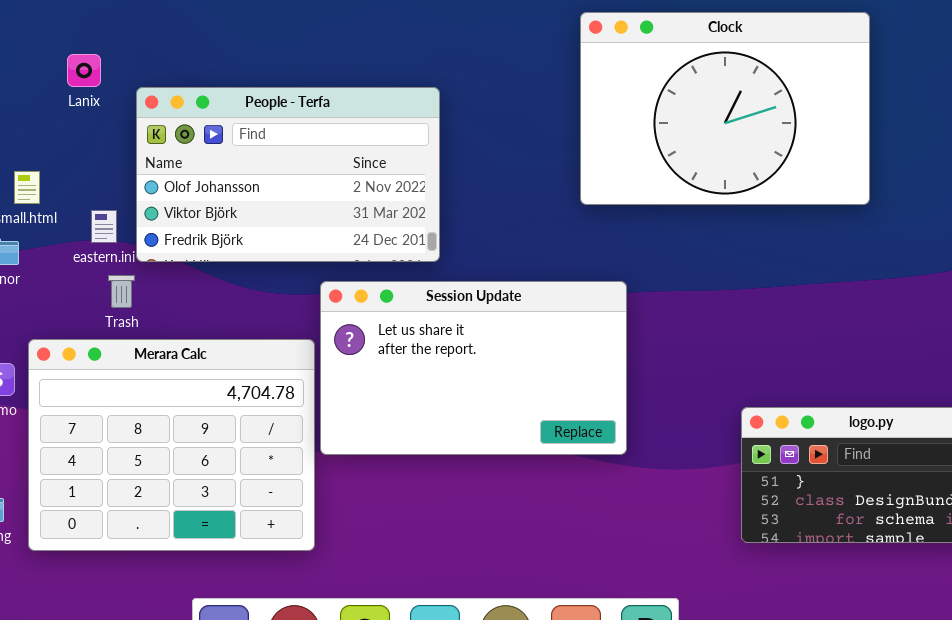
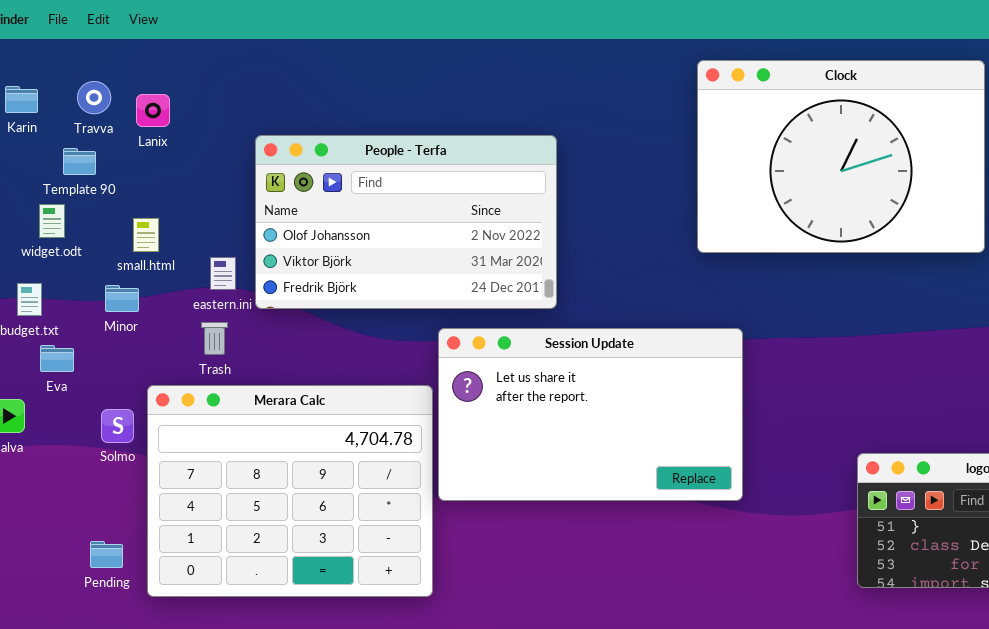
Lanix: [67,54,101,87] -> [136,94,170,127], moved
Trash: [108,275,135,308] -> [201,322,228,355], moved

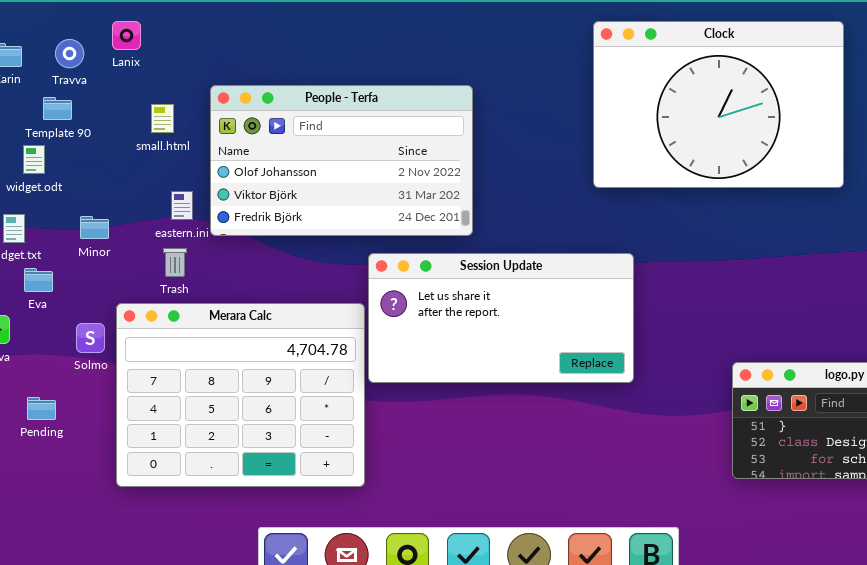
Lanix: [136,94,170,127] -> [112,21,141,50], moved
small.html: [133,218,159,252] -> [151,104,174,133], moved
Session Update: [438,328,743,501] -> [368,253,634,383], resized
Pending: [90,541,123,568] -> [27,397,56,420], moved

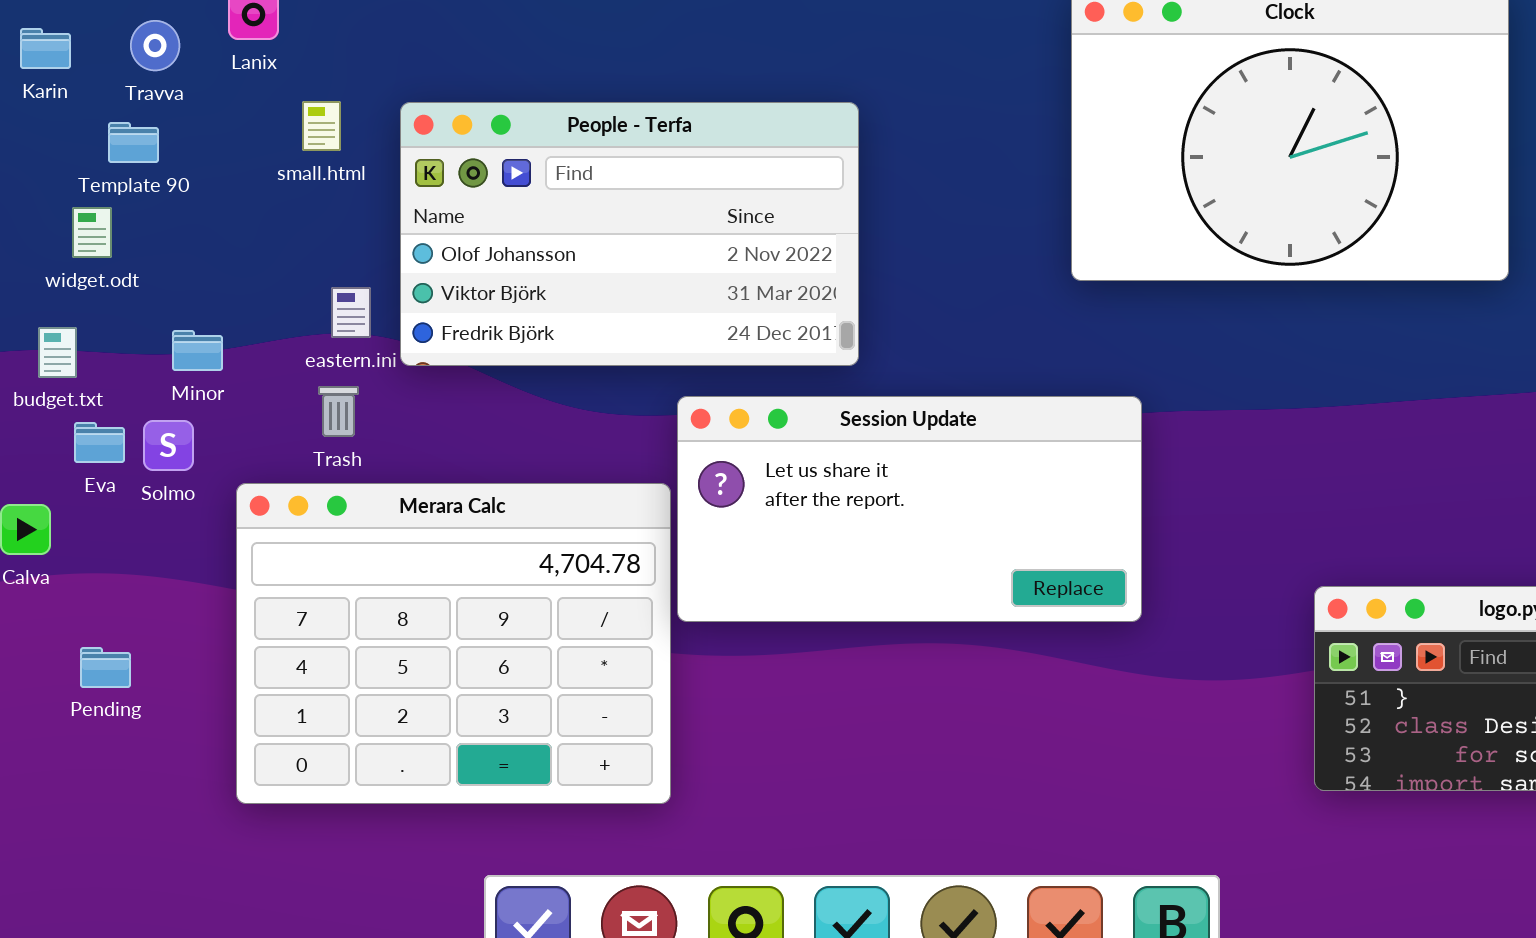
small.html: [151,104,174,133] -> [302,101,341,151], moved
Solmo: [76,323,105,353] -> [143,420,194,471], moved

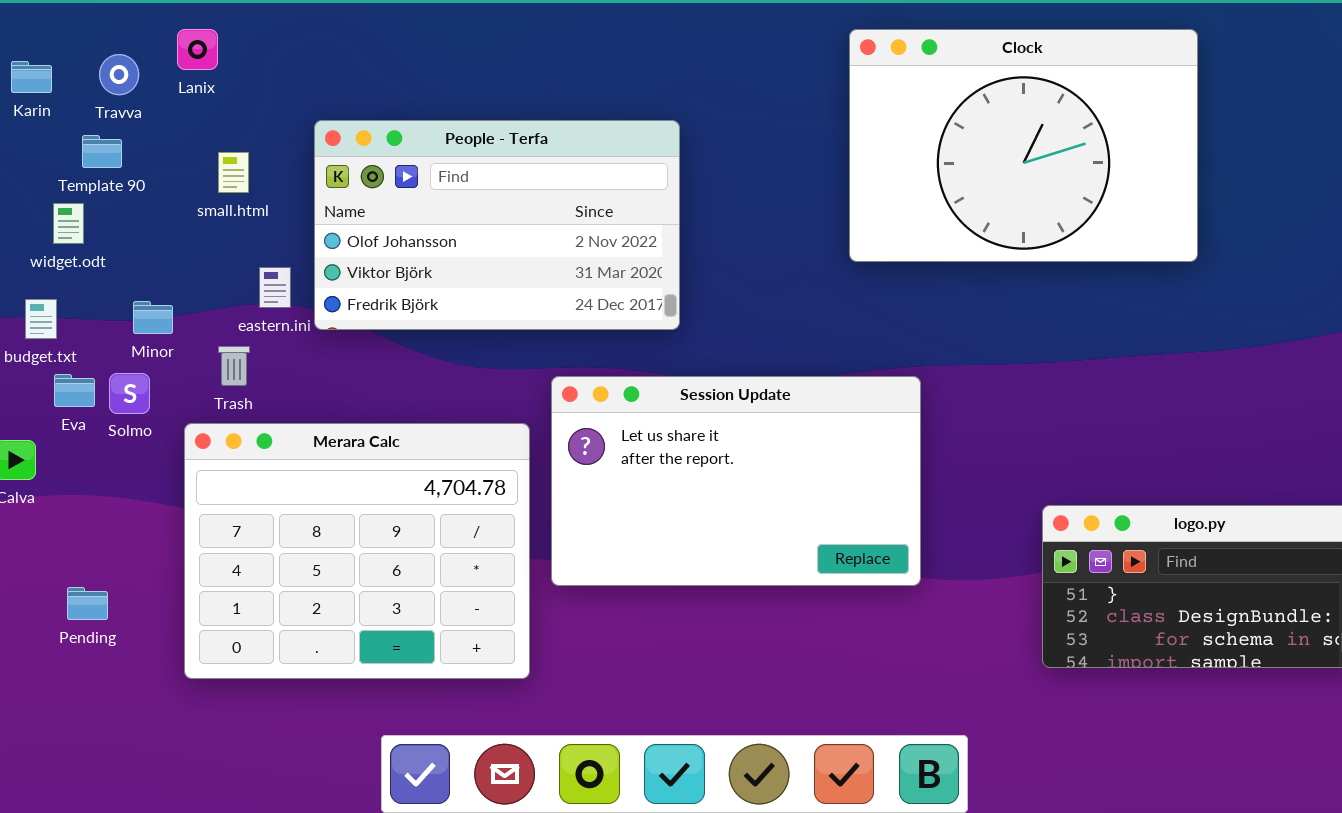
small.html: [302,101,341,151] -> [218,152,249,193], moved
Trash: [318,386,359,437] -> [218,346,250,386], moved
Session Update: [677,396,1142,622] -> [551,376,921,586], moved, resized
Pending: [80,647,131,688] -> [67,587,108,620], moved

